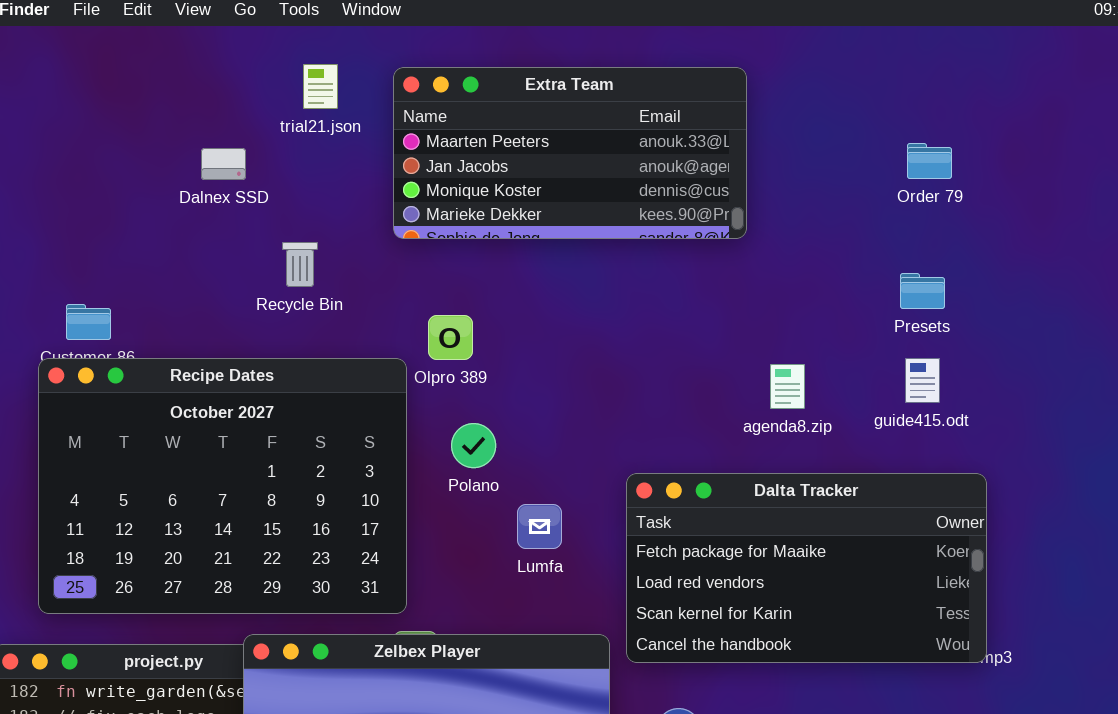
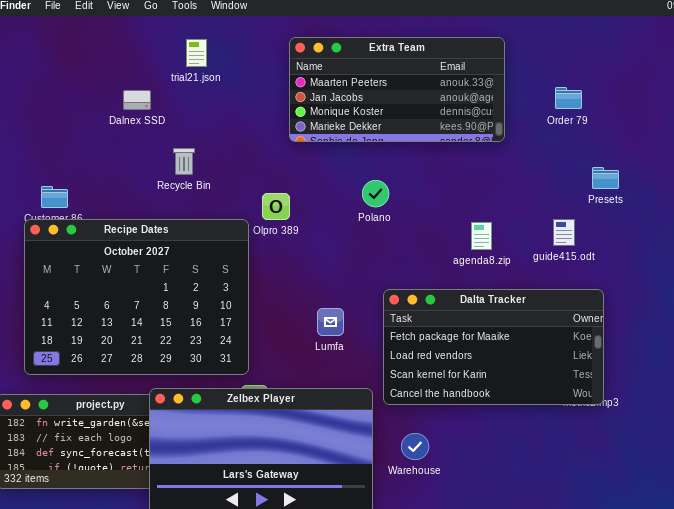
Extra Team: [393,67,747,239] -> [289,37,505,142], moved
Presets: [900,273,945,309] -> [592,167,619,189], moved
Polano: [451,423,496,468] -> [362,180,389,207], moved

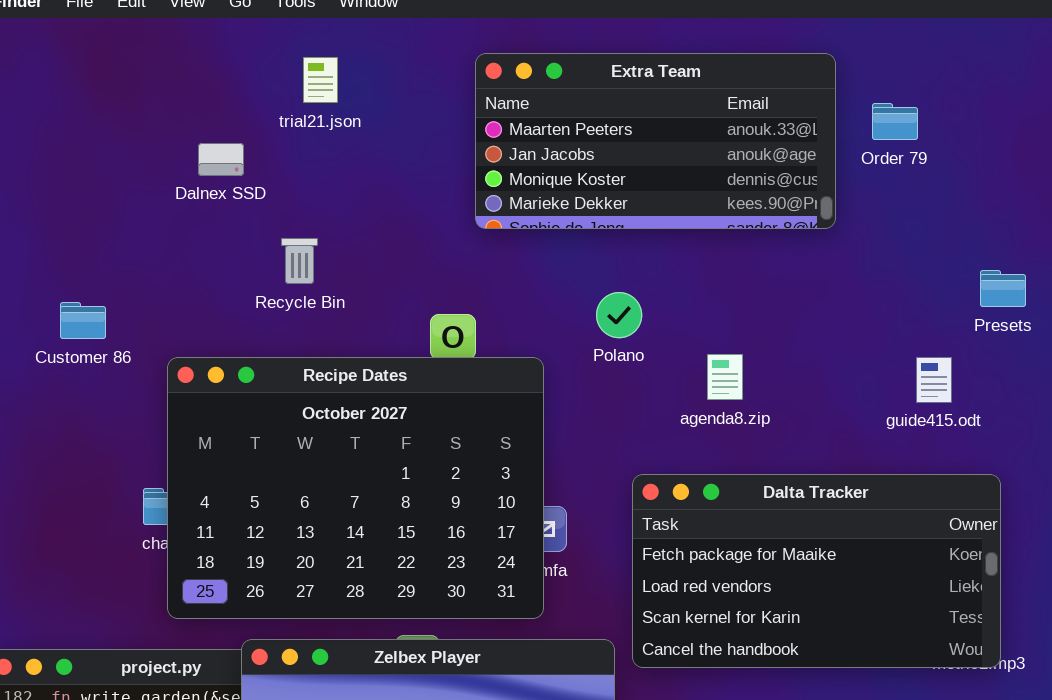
Order 79: [555,87,582,109] -> [872,103,918,140], moved
Recipe Dates: [24,219,249,375] -> [167,357,544,619], moved
agenda8.zip: [471,222,492,250] -> [707,354,743,400], moved

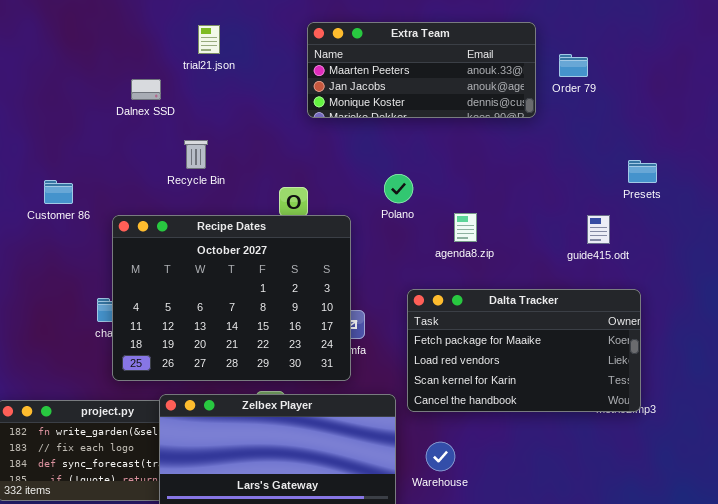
Extra Team: [475,53,836,229] -> [307,22,536,118], resized

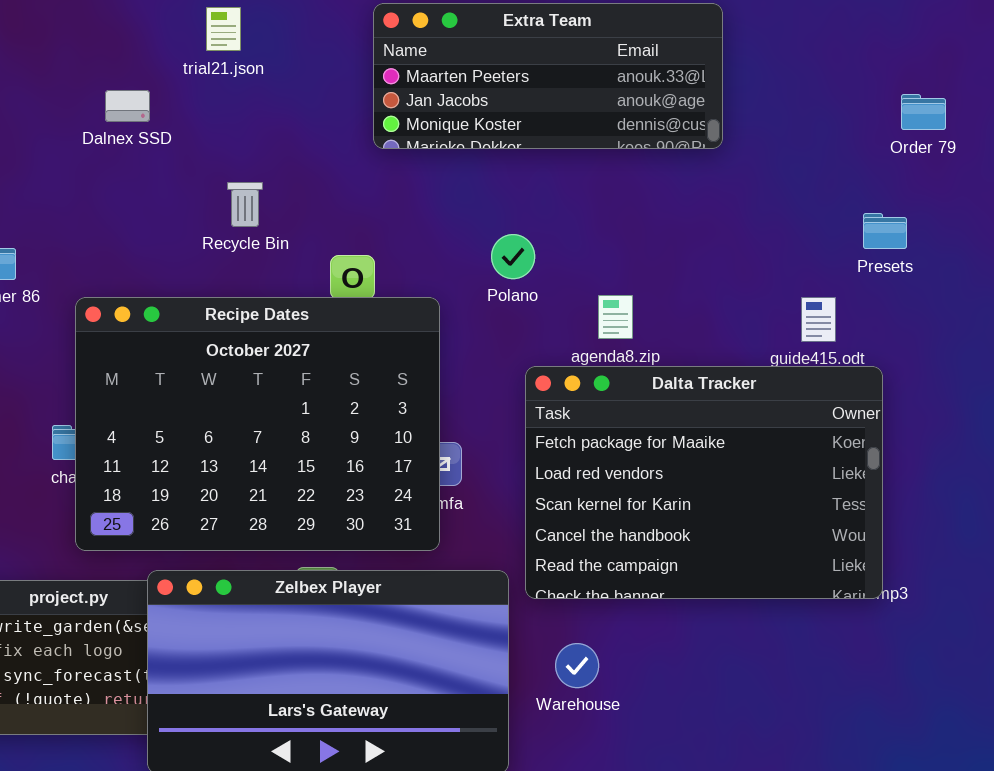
Order 79: [559,54,588,77] -> [901,94,946,130], moved
Recycle Bin: [184,140,208,169] -> [227,182,263,227], moved
Dalta Tracker: [407,289,641,412] -> [525,366,883,599], resized

